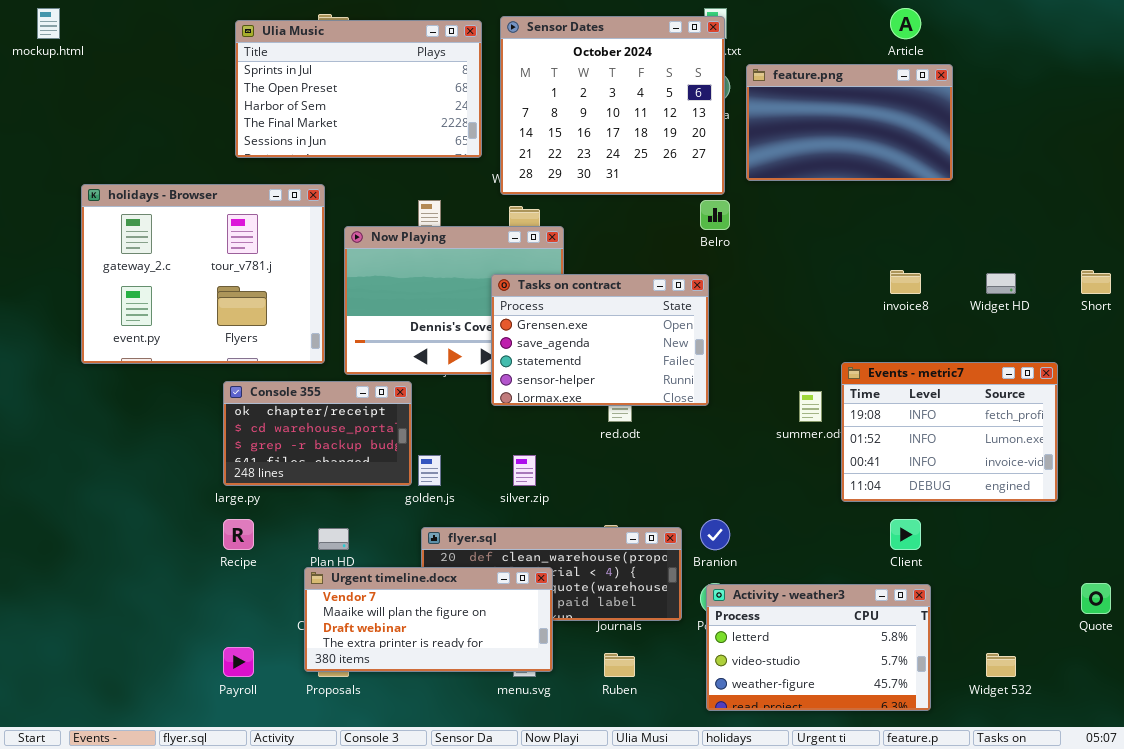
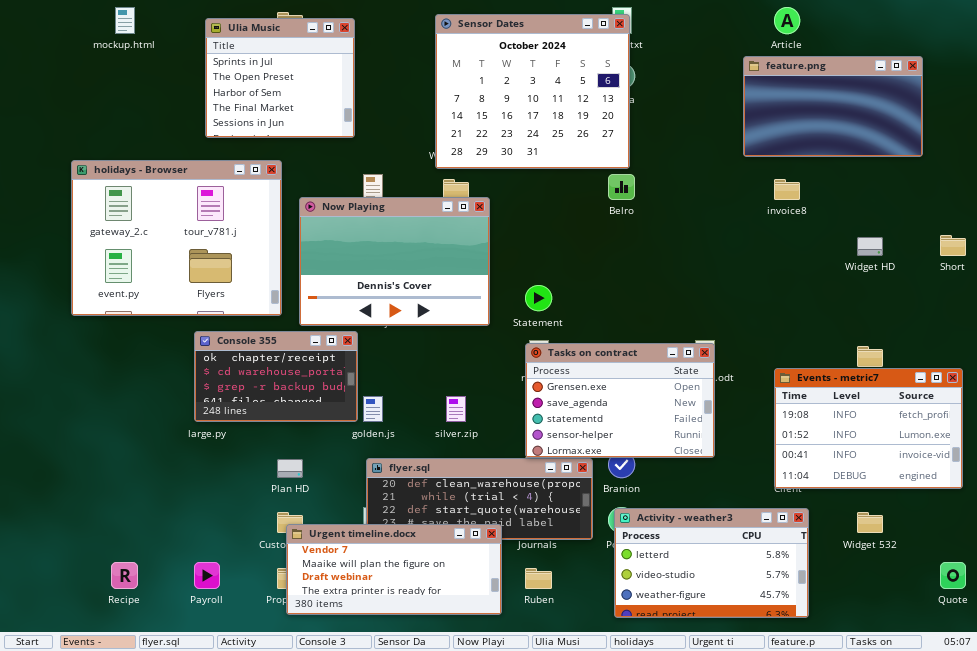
mockup.html: [37,8,60,39] -> [115,7,135,34], moved
Ulia Music: [235,20,482,158] -> [205,18,355,138], resized
feature.png: [746,64,953,181] -> [743,56,923,157], moved
invoice8: [890,270,921,294] -> [774,179,800,200], moved
Tasks on contract: [491,274,709,406] -> [525,343,715,458], moved
Events - metric7: [841,362,1058,502] -> [774,368,963,489], moved
Recipe: [223,519,254,550] -> [111,562,138,589], moved
Urgent timeline.docx: [304,567,553,672] -> [286,524,502,615], moved
Quote: [1081,583,1111,614] -> [940,562,966,589], moved
Widget 532: [986,653,1016,677] -> [857,512,883,533], moved

